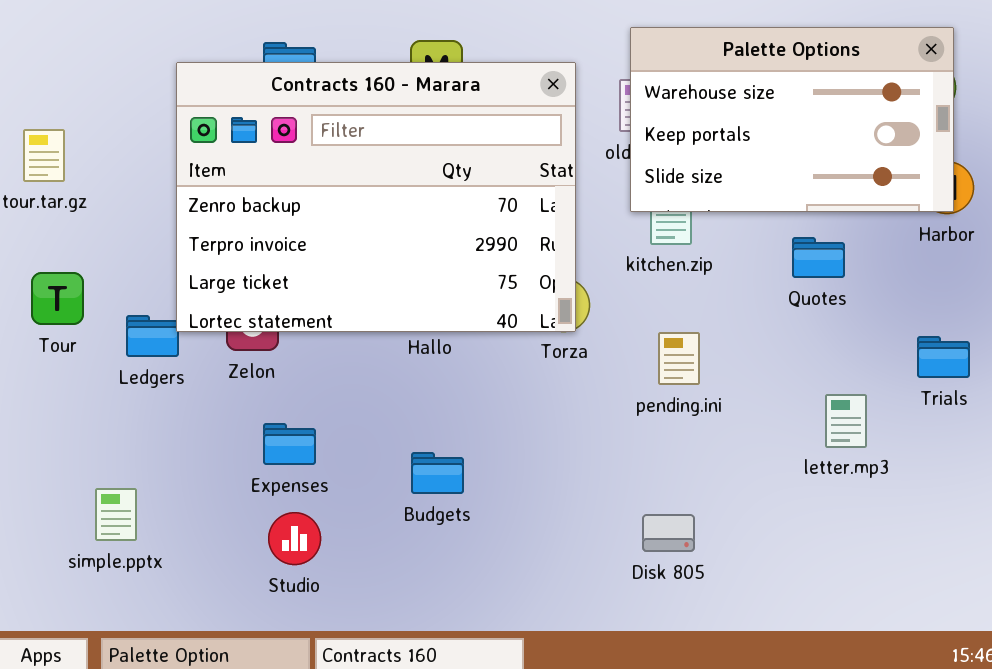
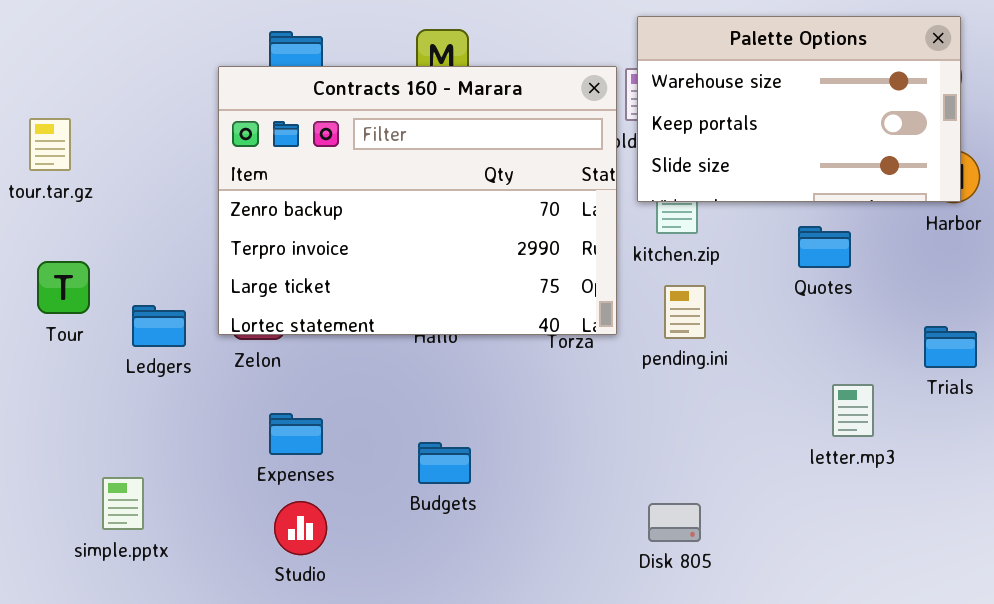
Contracts 160 - Marara: [176,62,576,332] -> [218,66,617,335], moved
pending.ini: [658,332,700,385] -> [664,285,706,339], moved

